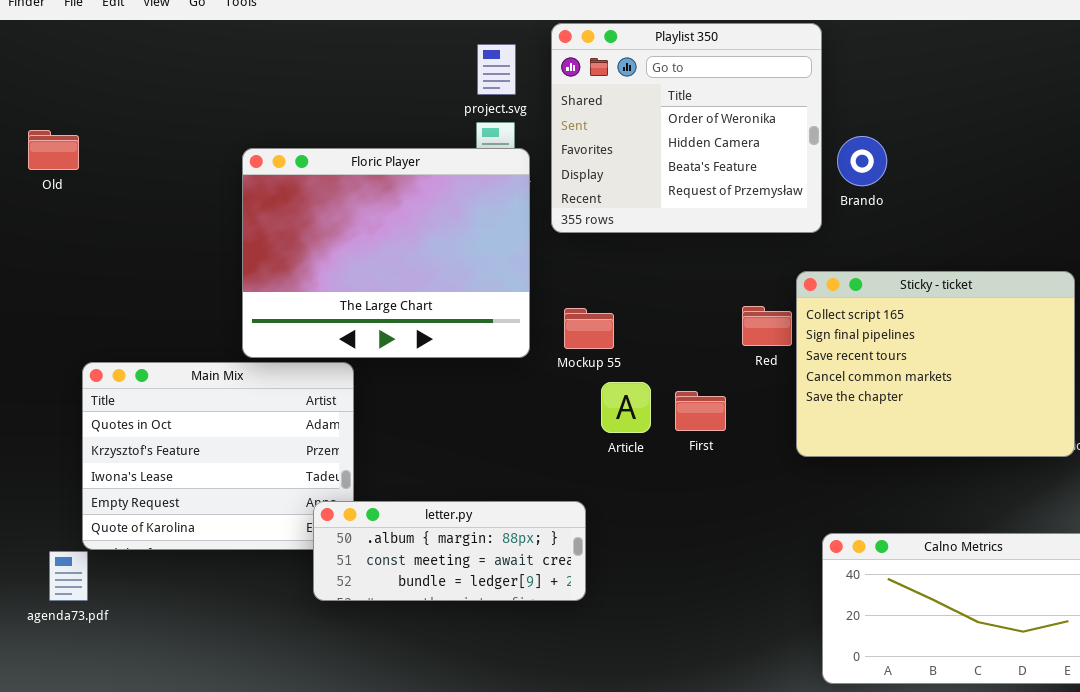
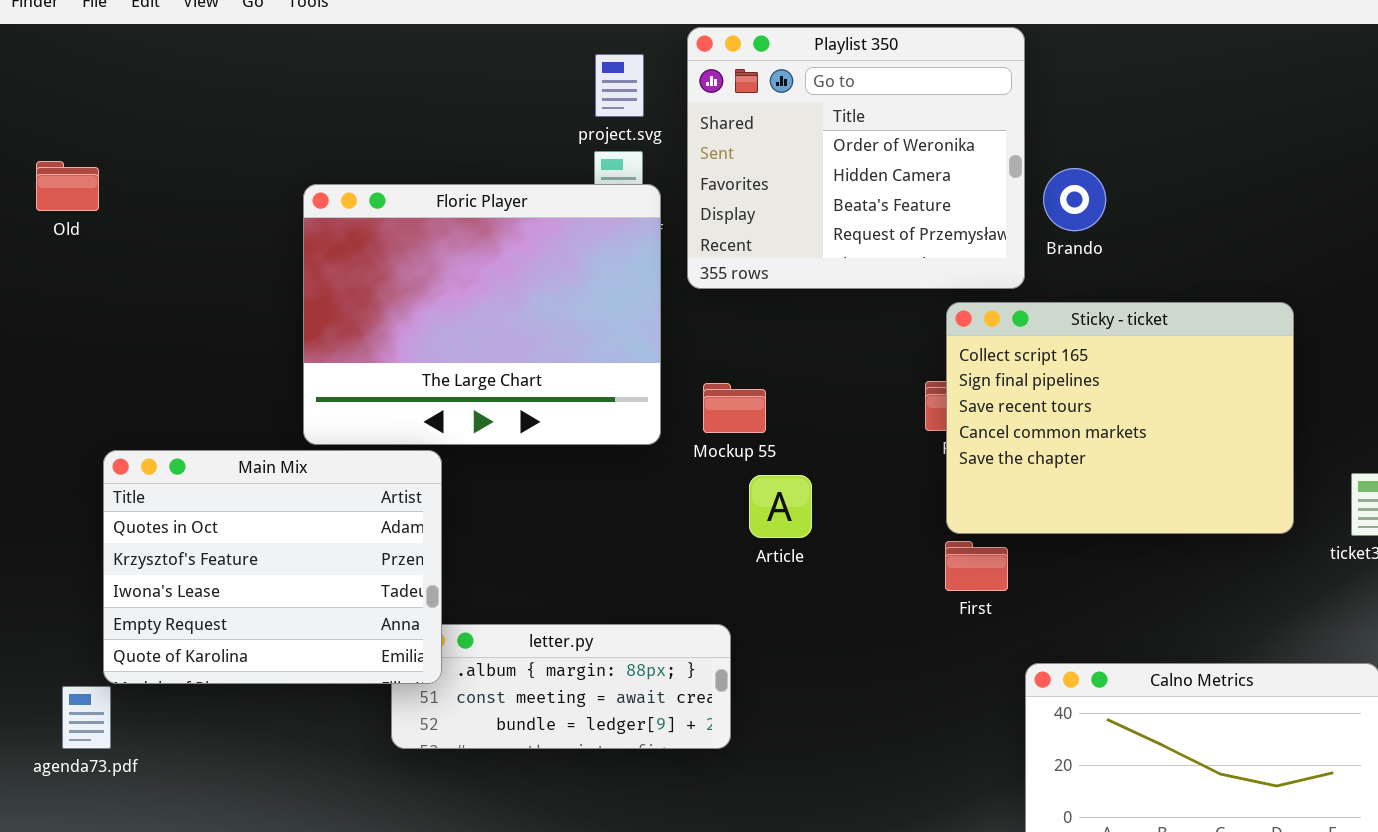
Sticky - ticket: [796,271,1075,457] -> [946,302,1294,534], moved
Main Mix: [82,362,354,550] -> [103,450,442,684], raised
First: [675,391,726,431] -> [945,541,1008,591], moved

